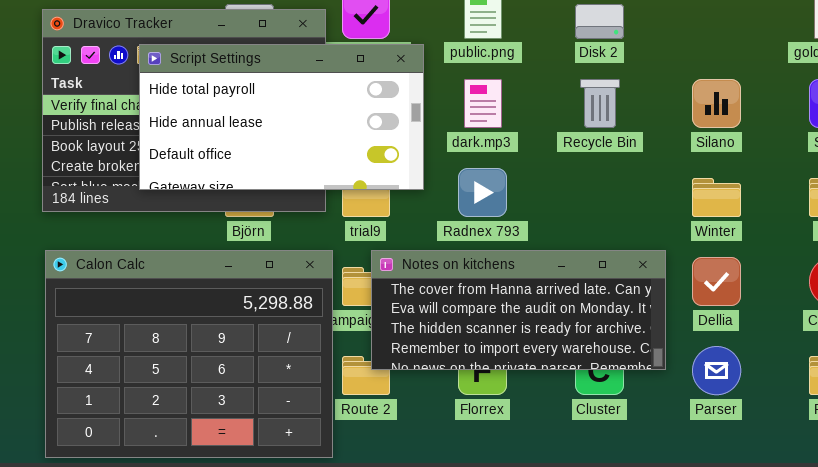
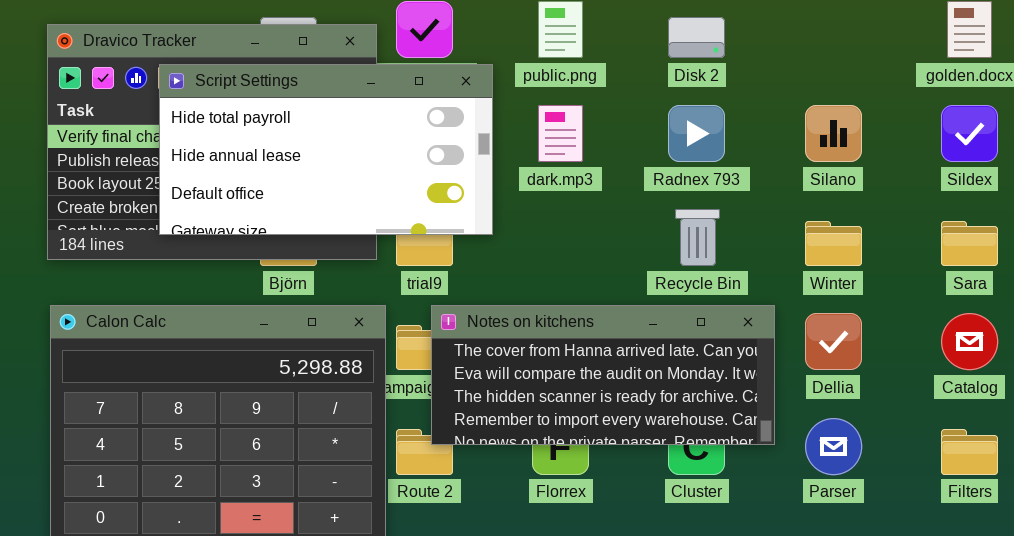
Recycle Bin: [580,79,620,128] -> [675,209,720,266], moved
Radnex 793: [458,168,507,217] -> [668,105,725,162], moved

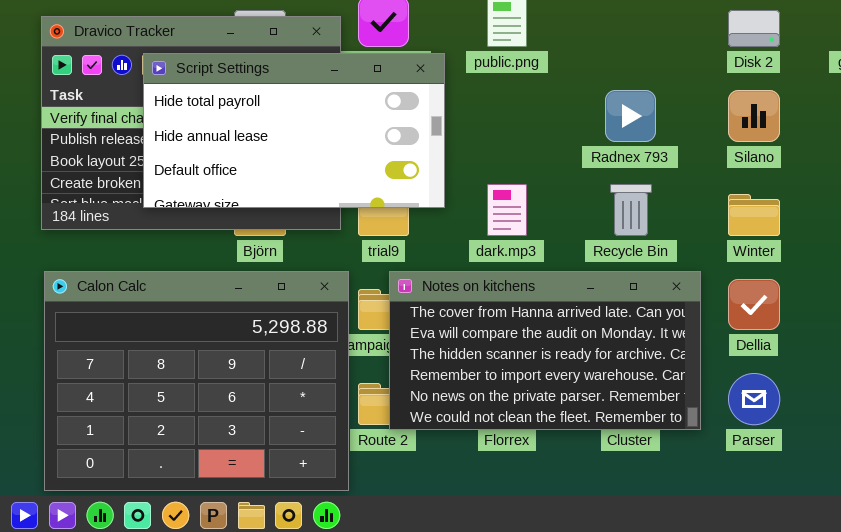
Disk 2: [668,17,725,58] -> [728,10,780,47], moved
dark.mp3: [538,105,583,162] -> [487,184,527,236], moved
Notes on kitchens: [431,305,775,445] -> [389,271,701,430], resized

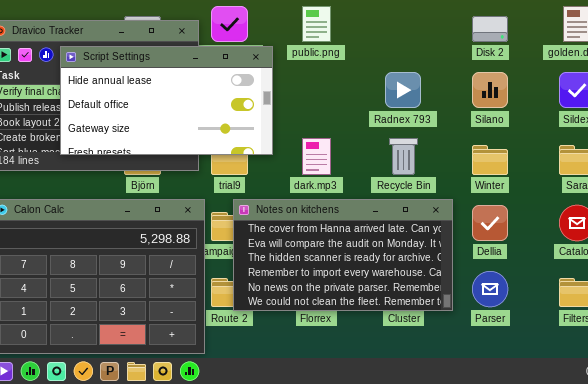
Script Settings: [143,53,445,208] -> [60,46,273,155], scrolled down 1 row

